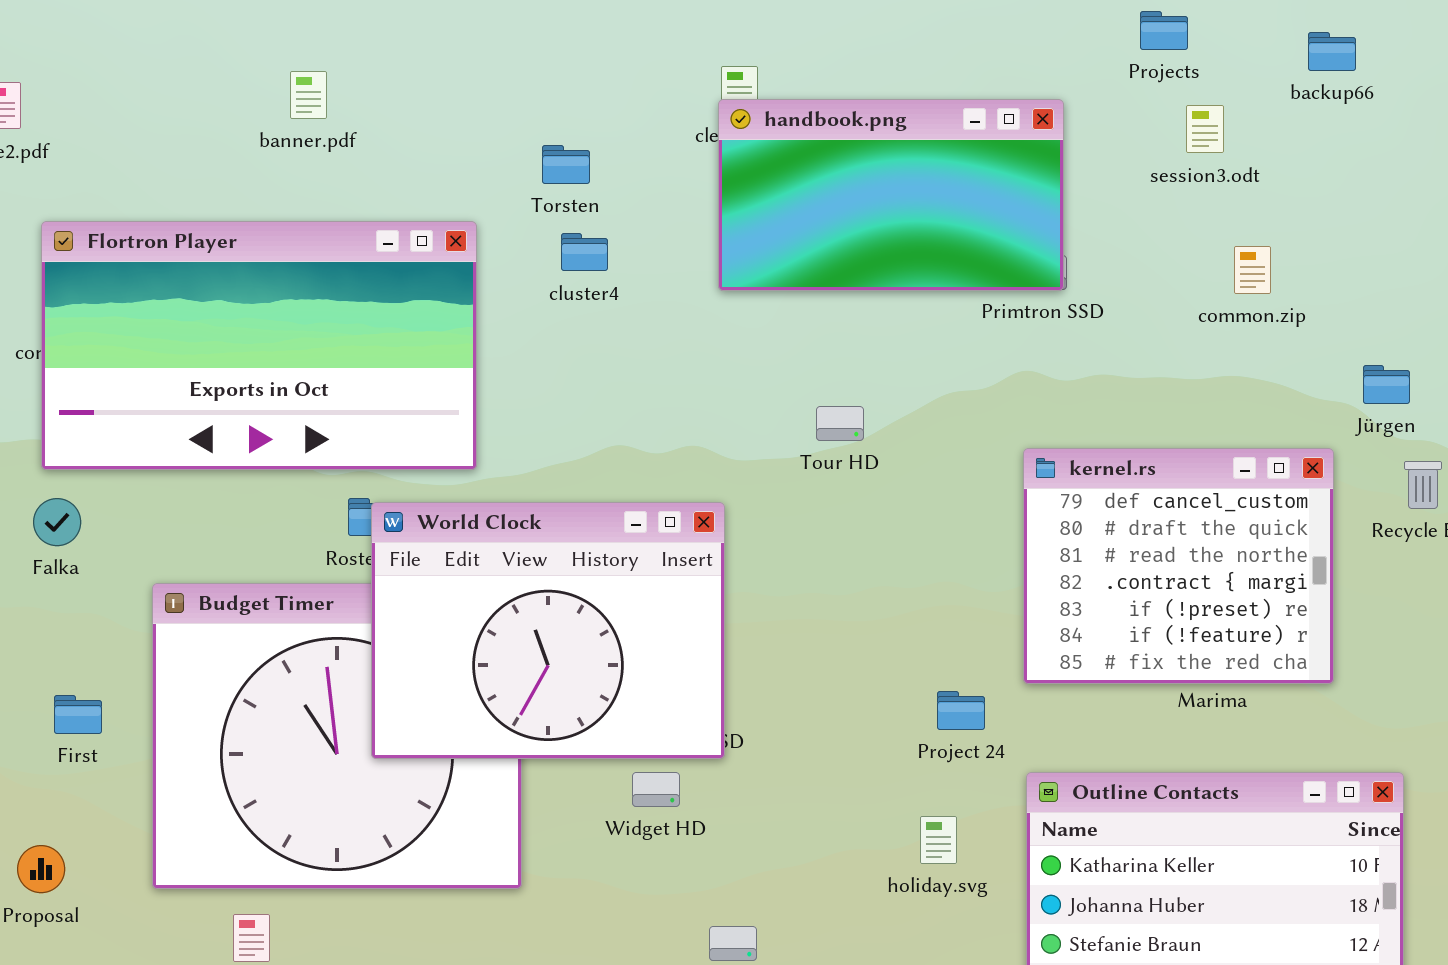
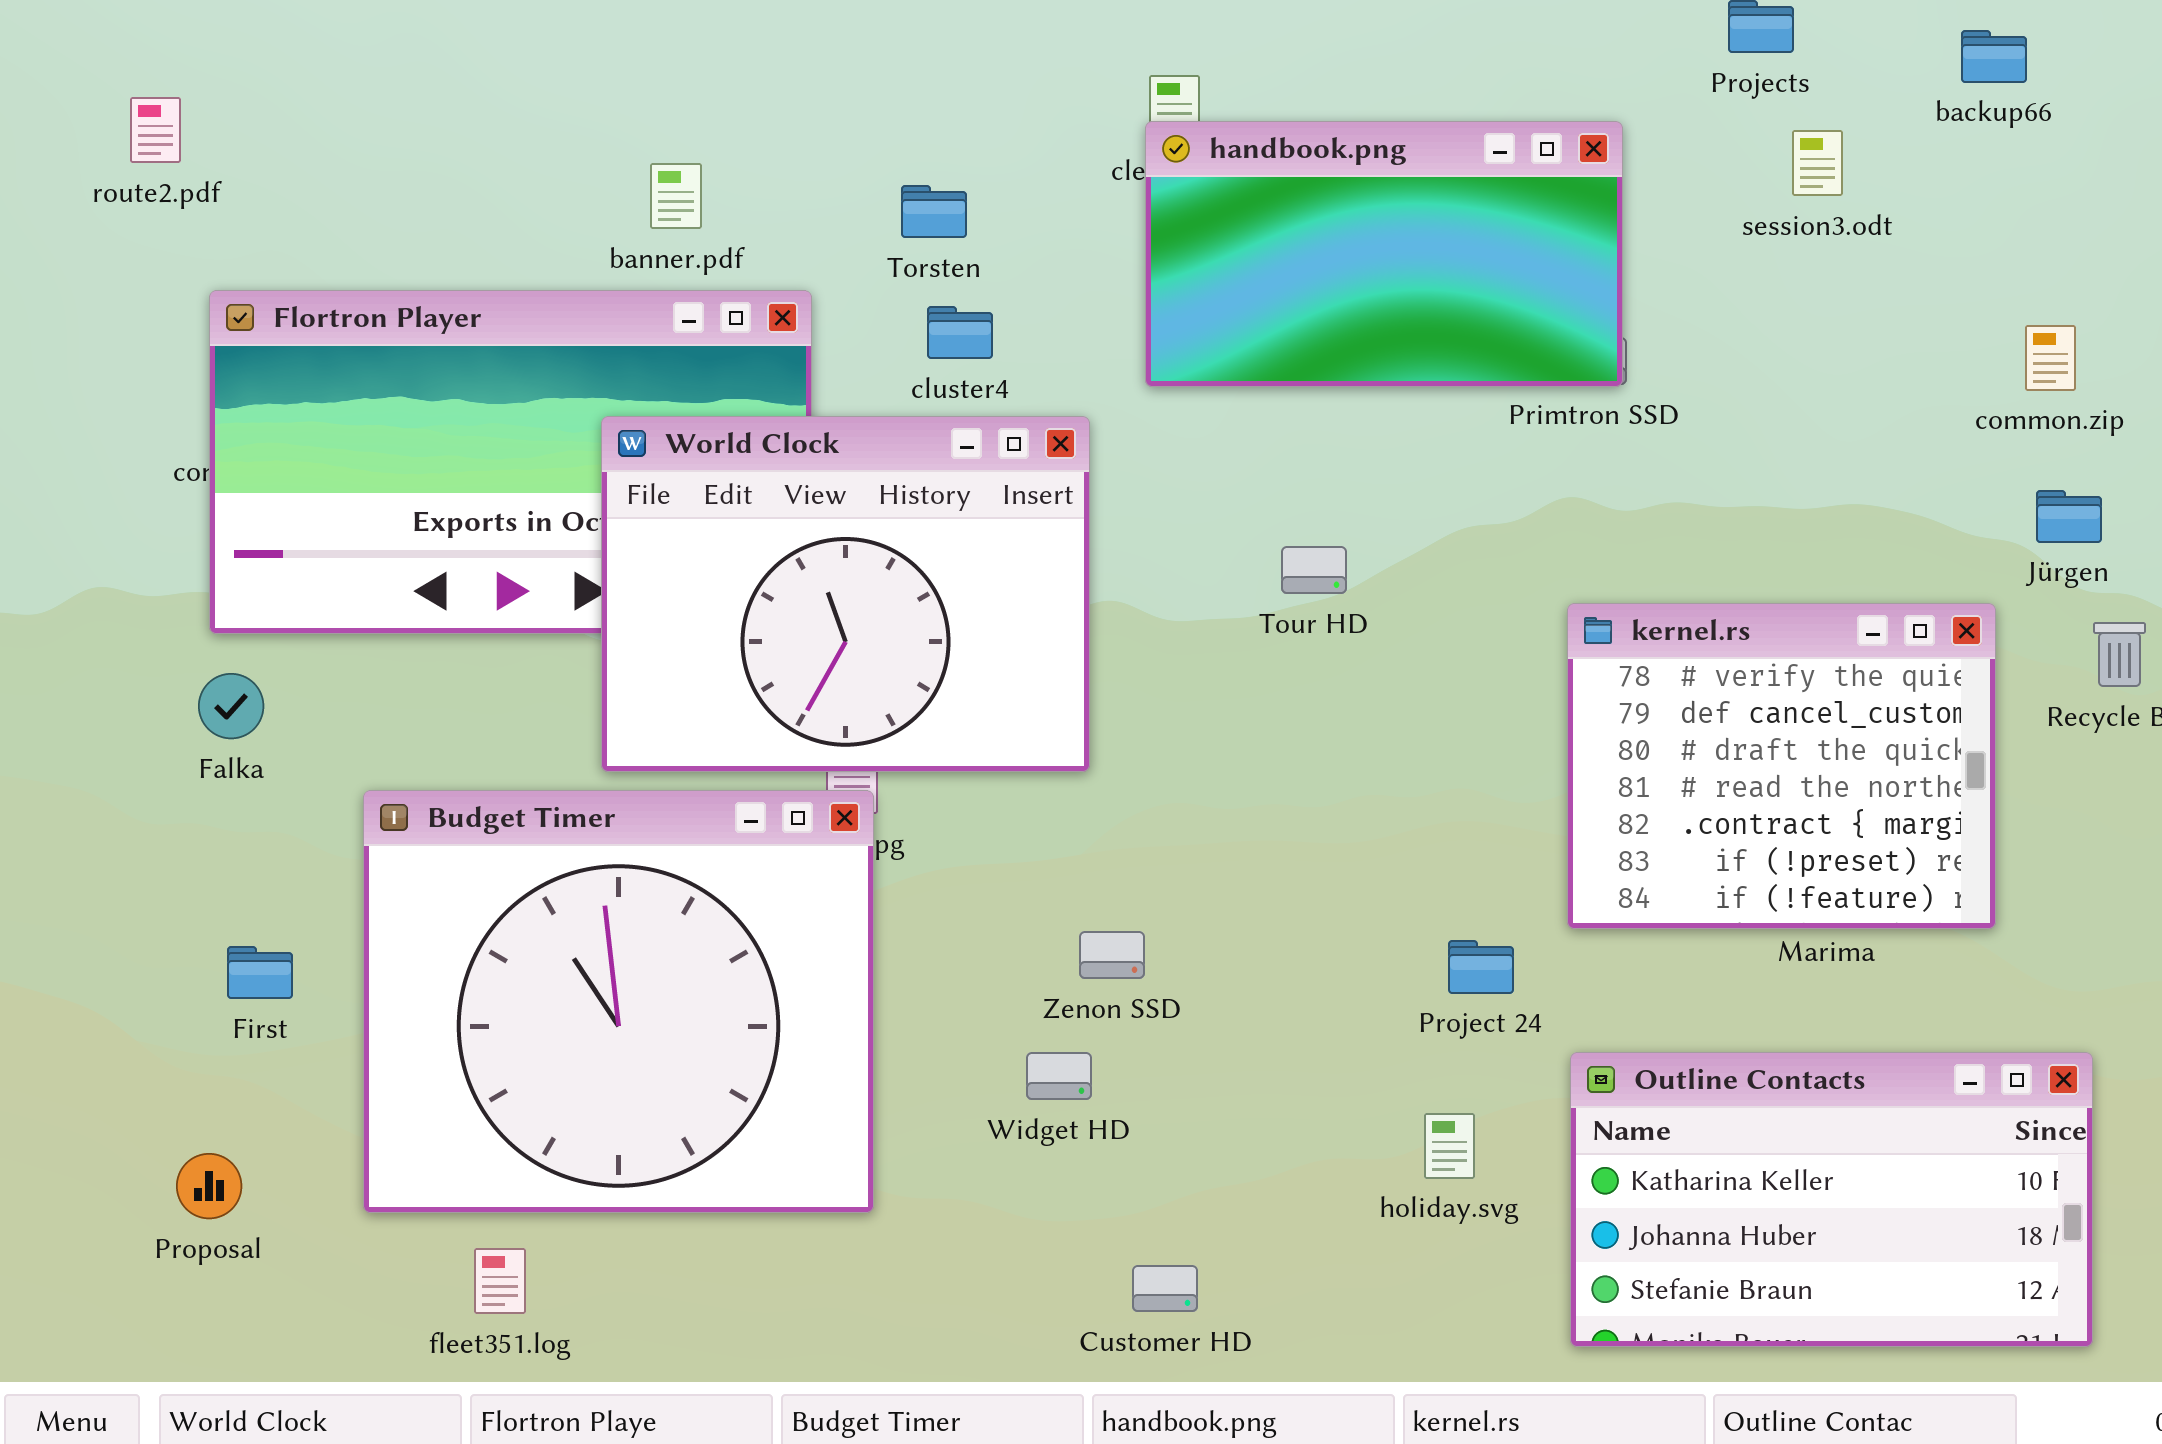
banner.pdf: [290,71,327,119] -> [650,163,702,229], moved
common.zip: [1234,246,1271,294] -> [2025,325,2076,391], moved
kernel.rs: [1023,448,1334,684] -> [1567,603,1996,929], scrolled up 1 row
World Clock: [371,502,725,759] -> [601,416,1090,772], moved

